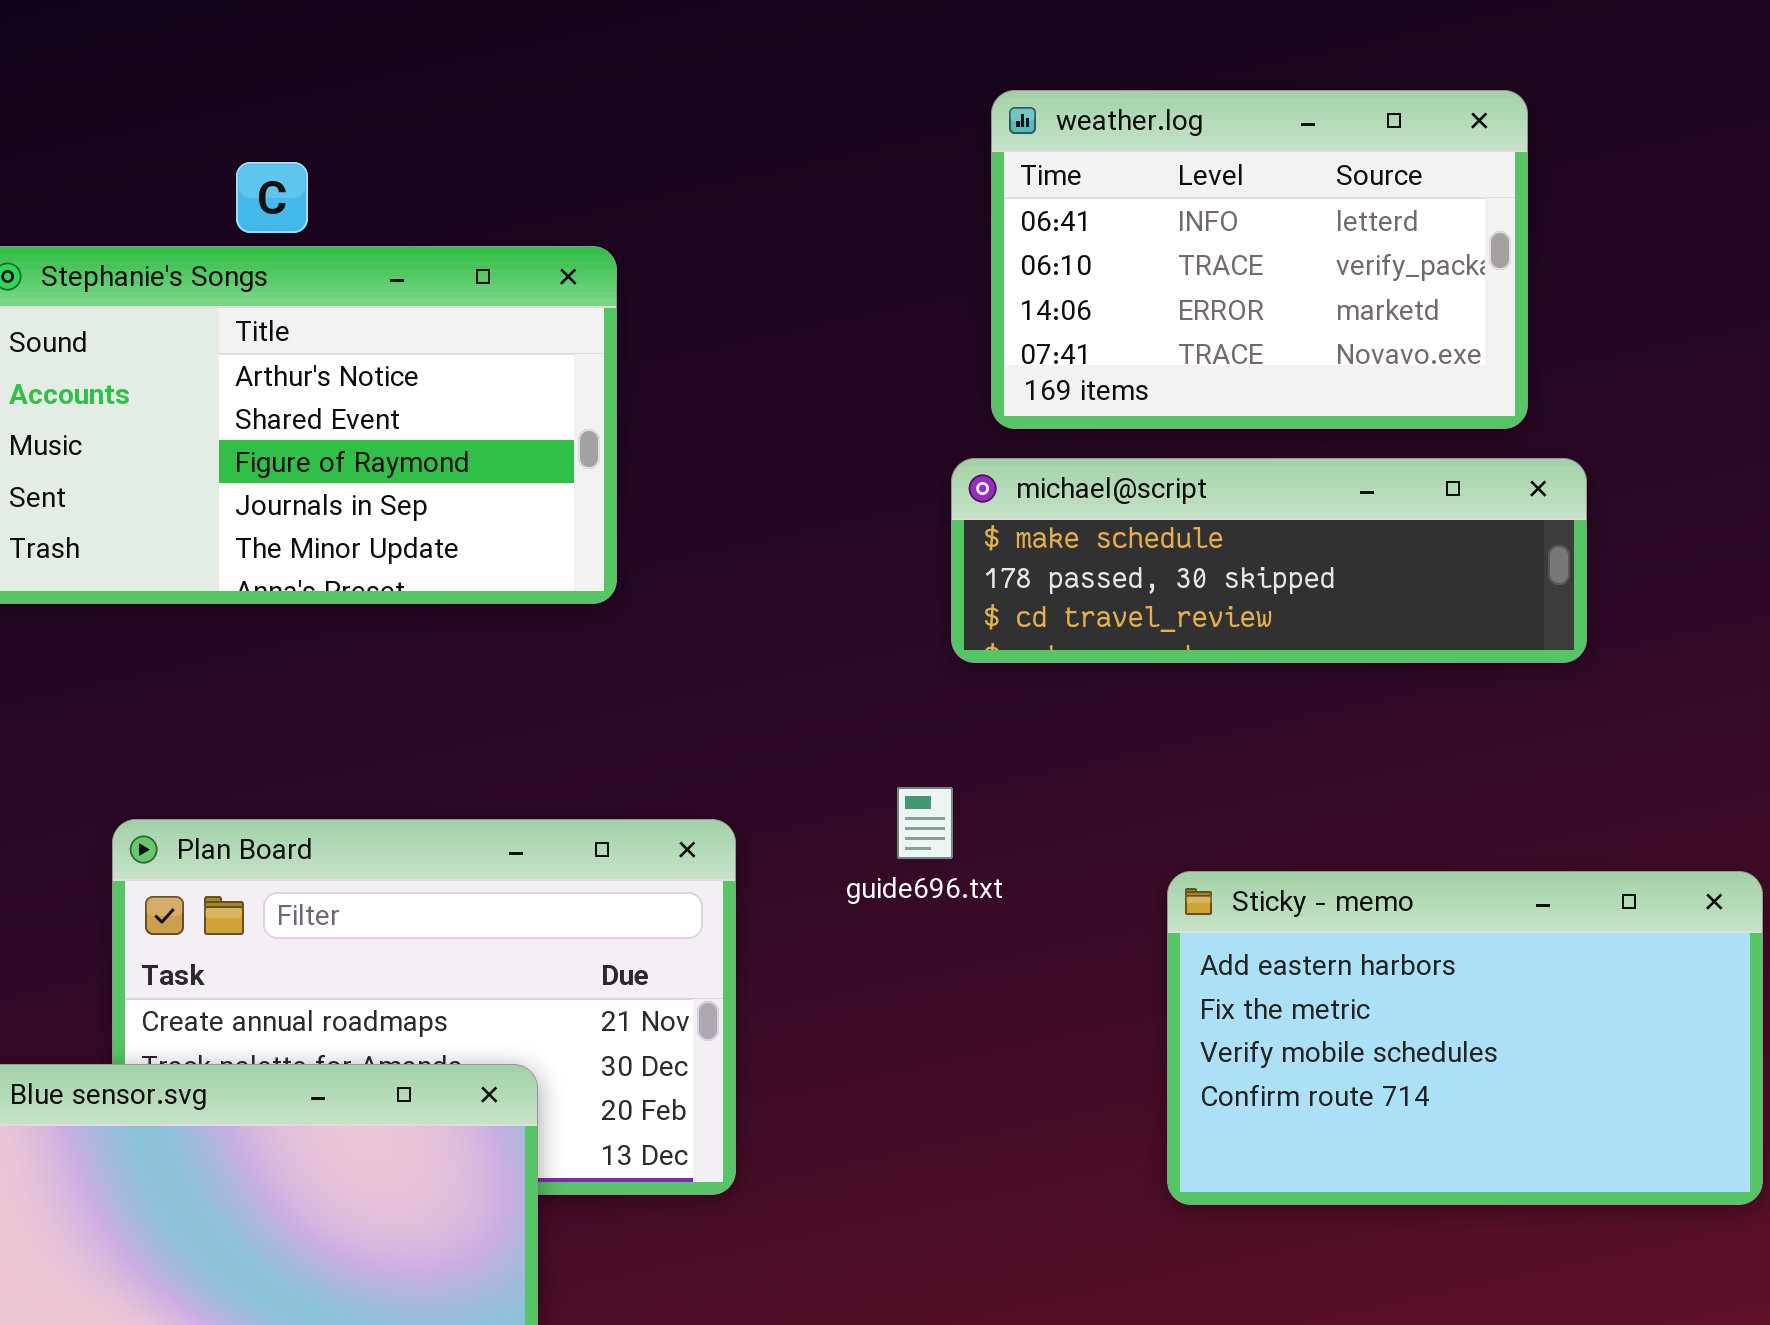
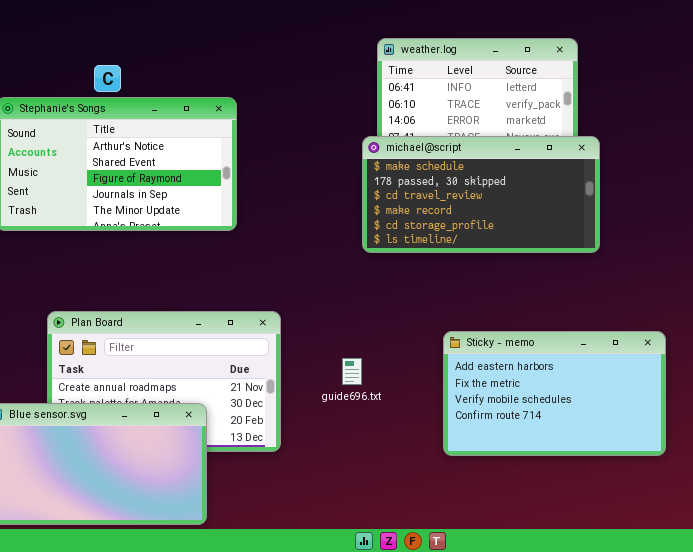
michael@script: [951,458,1587,663] -> [362,136,600,253], resized
guide696.txt: [897,787,953,859] -> [342,358,362,385], moved

